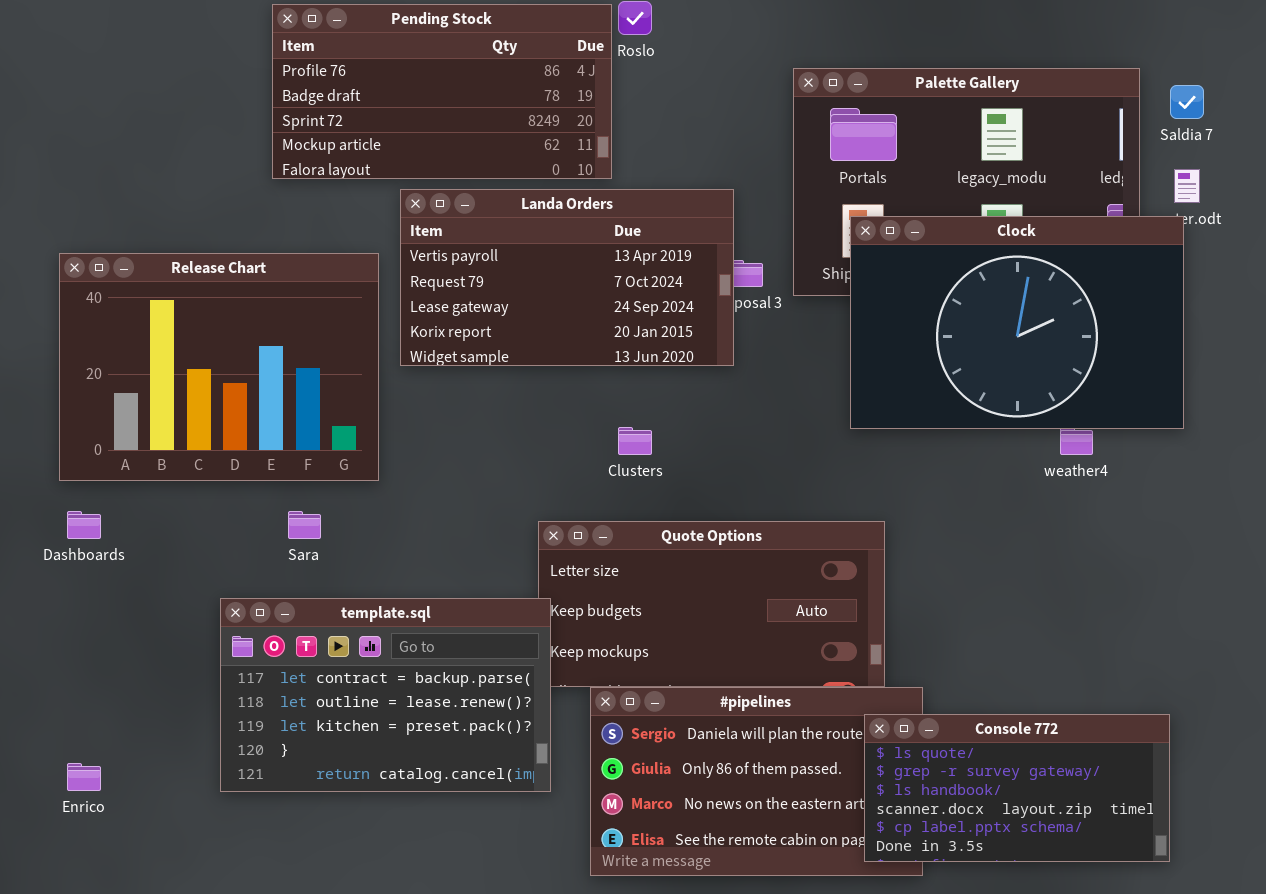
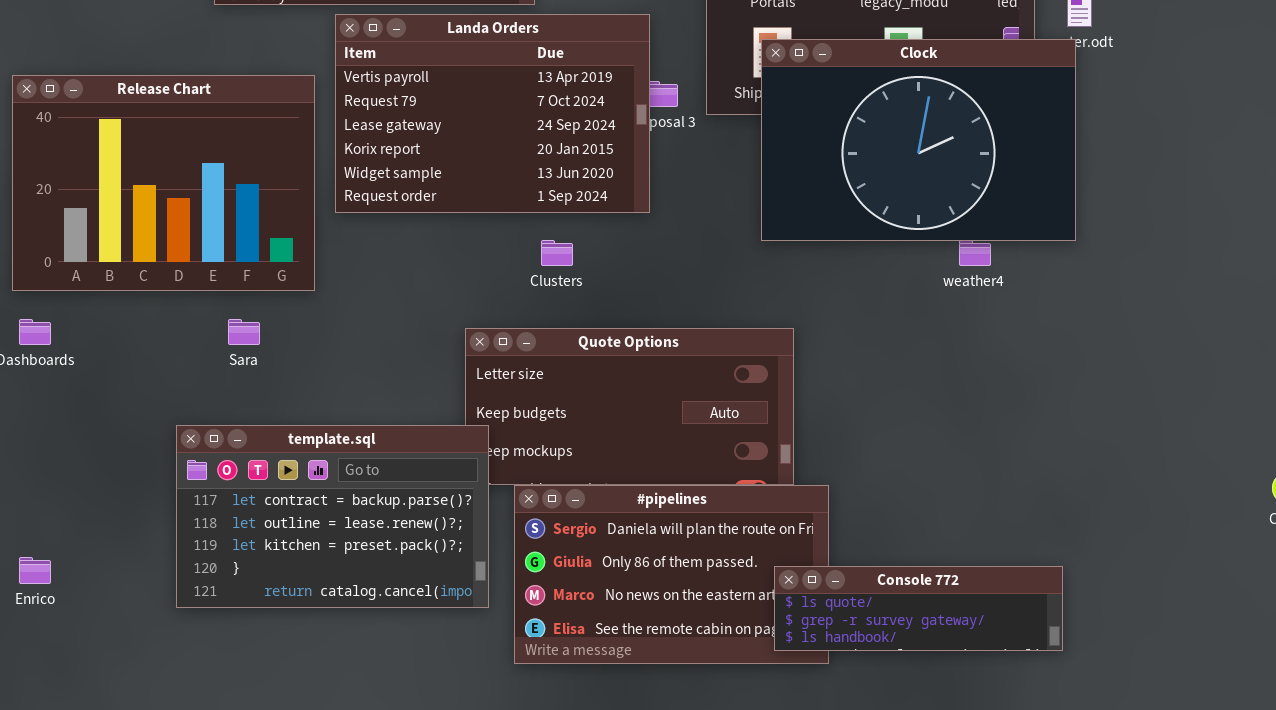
Landa Orders: [400,189,734,366] -> [335,14,650,213], resized
template.sql: [220,598,551,792] -> [176,425,489,608], moved
Console 772: [864,714,1170,862] -> [774,566,1063,651], resized

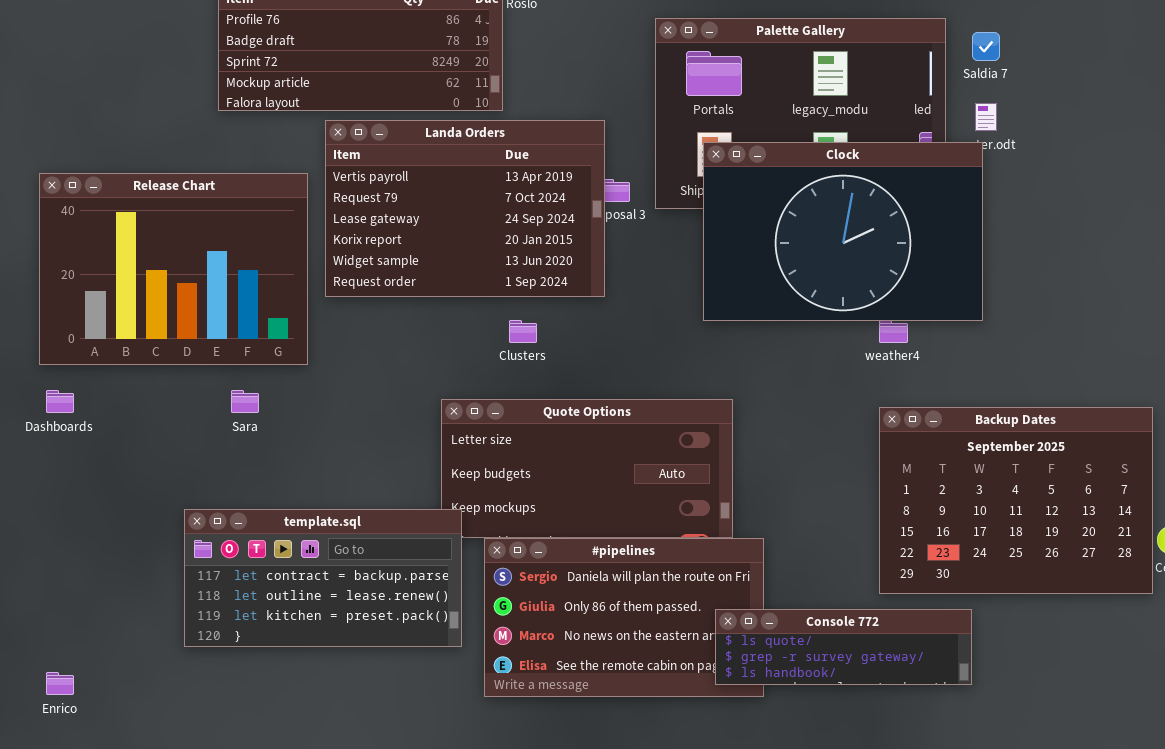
Backup Dates: none -> [879,407,1153,594], opened
template.sql: [176,425,489,608] -> [184,509,462,647], resized
Enrico: [19,557,51,584] -> [46,672,74,695], moved

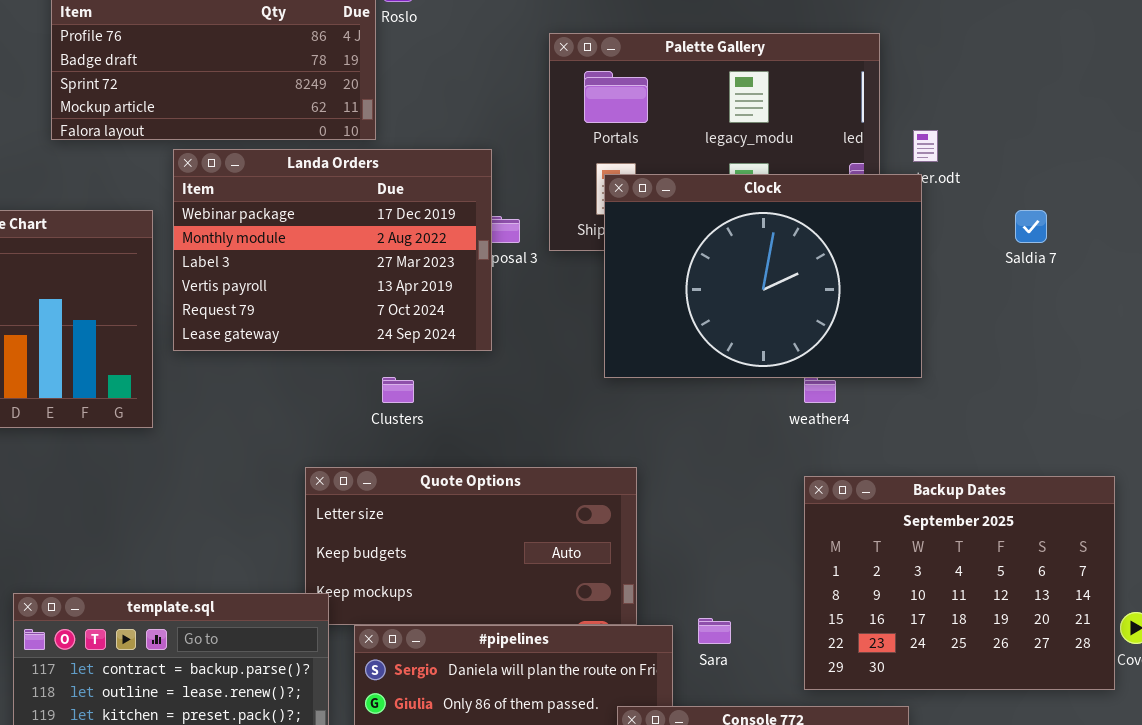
Saldia 7: [972,32,1000,61] -> [1015,210,1047,243], moved
Landa Orders: [325,120,605,297] -> [173,149,492,351], scrolled up 3 rows
Sara: [231,390,259,413] -> [698,618,731,644], moved

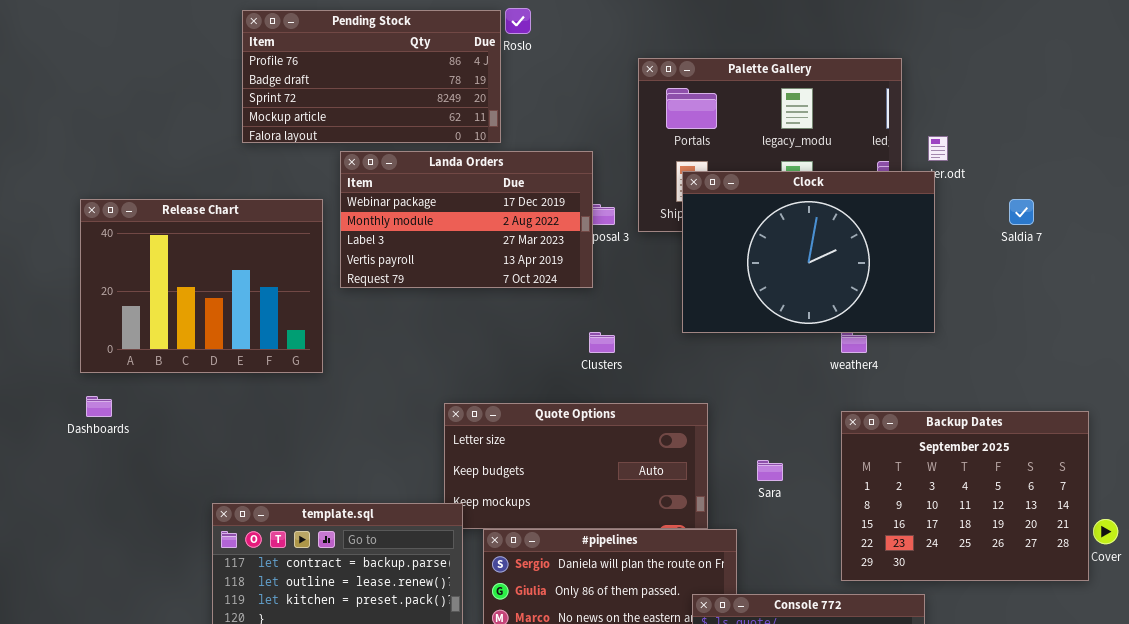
Landa Orders: [173,149,492,351] -> [340,151,593,288], resized
Clusters: [382,377,414,403] -> [589,332,615,353], moved
Sara: [698,618,731,644] -> [757,460,783,481], moved

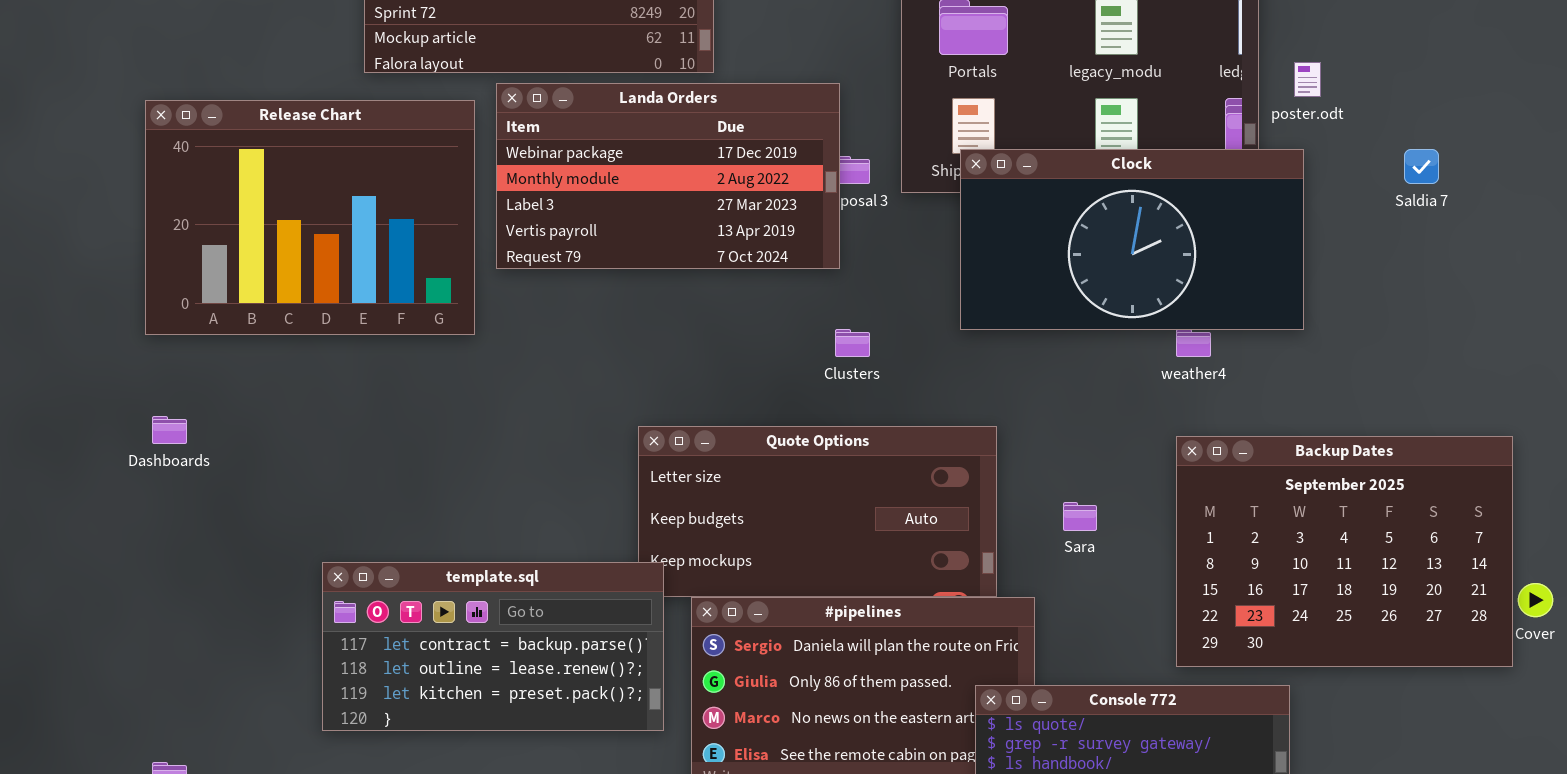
Clock: [682,171,935,333] -> [960,149,1304,330], resized
Release Chart: [80,199,323,373] -> [145,100,475,335], moved

